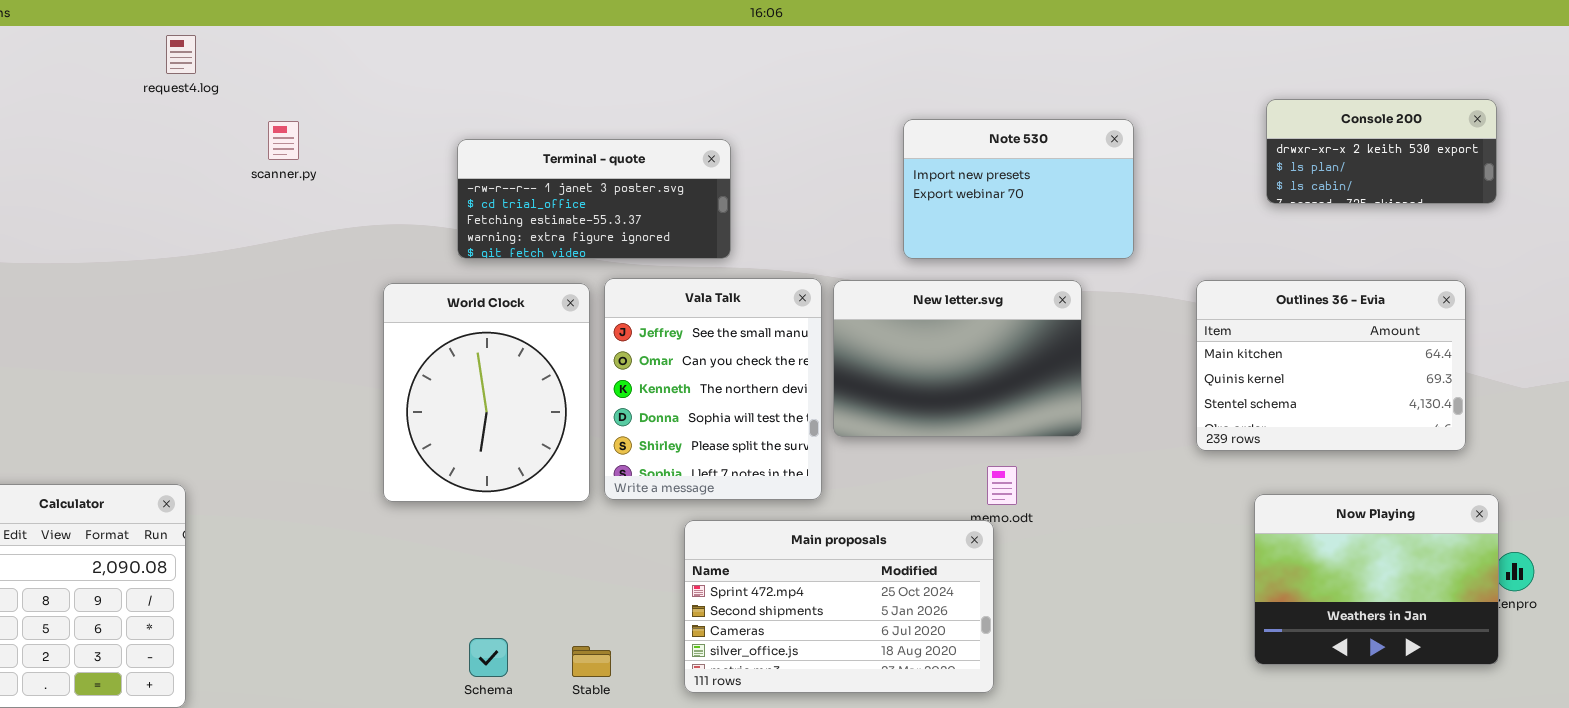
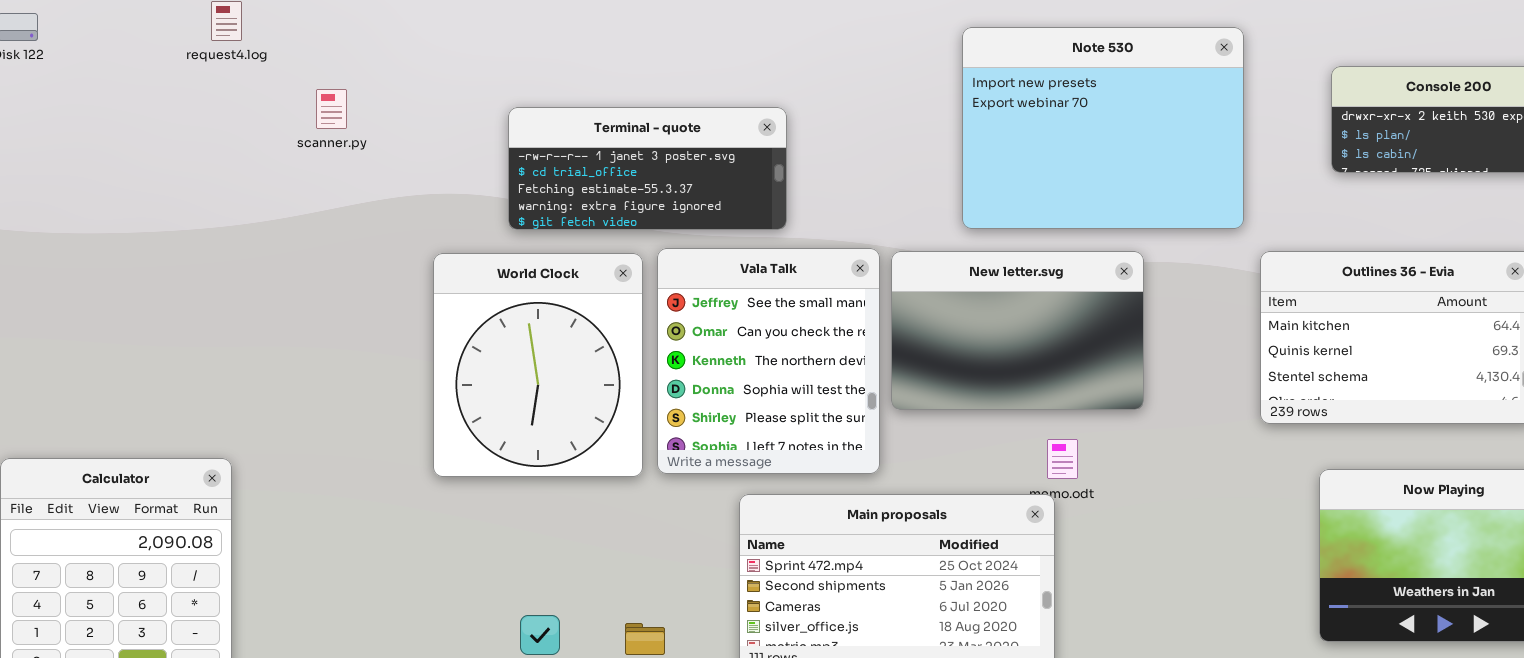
Note 530: [903,119,1134,259] -> [962,27,1244,229], resized

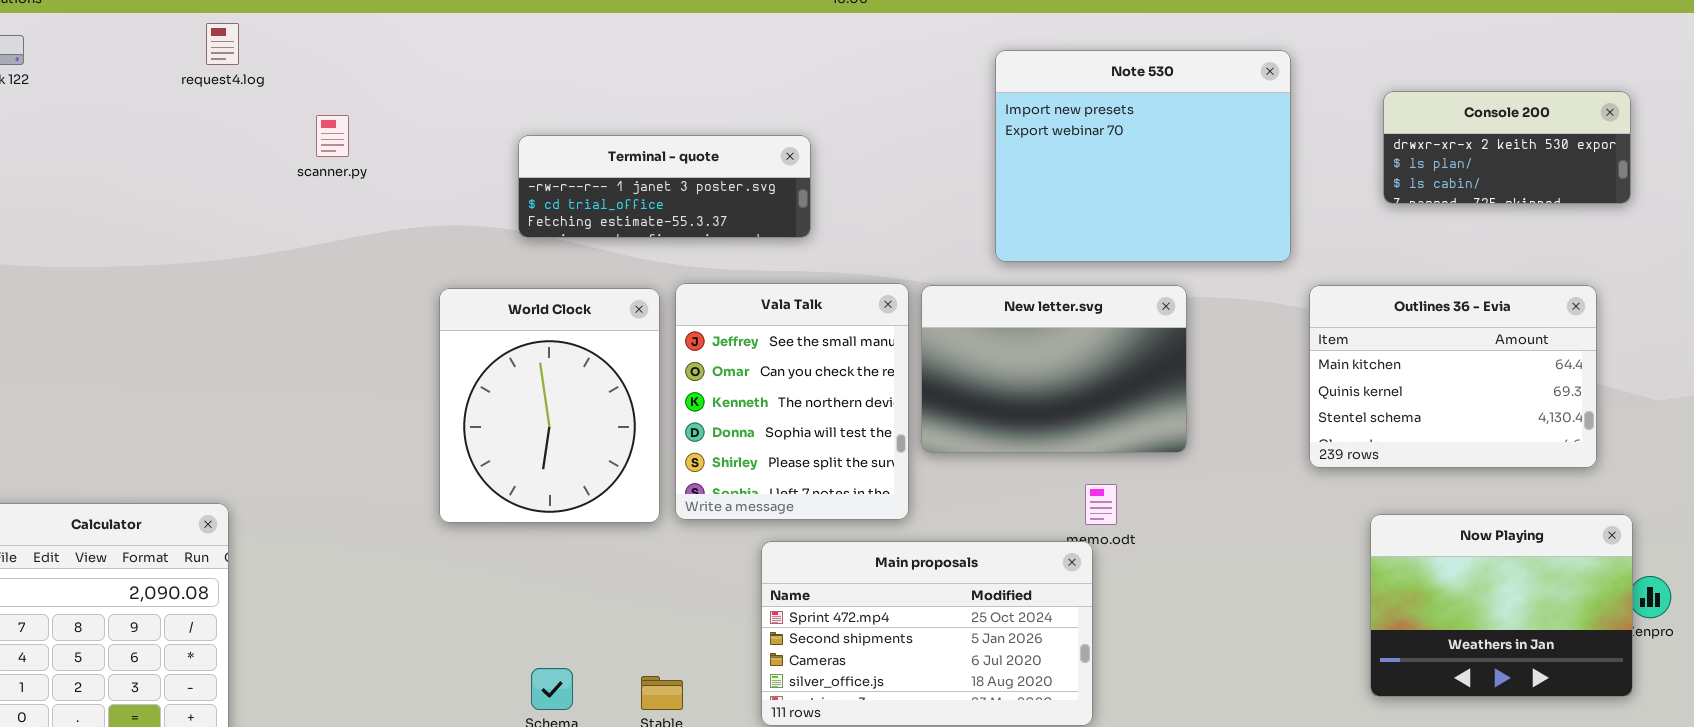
Terminal - quote: [508,107,787,230] -> [518,135,811,238], resized

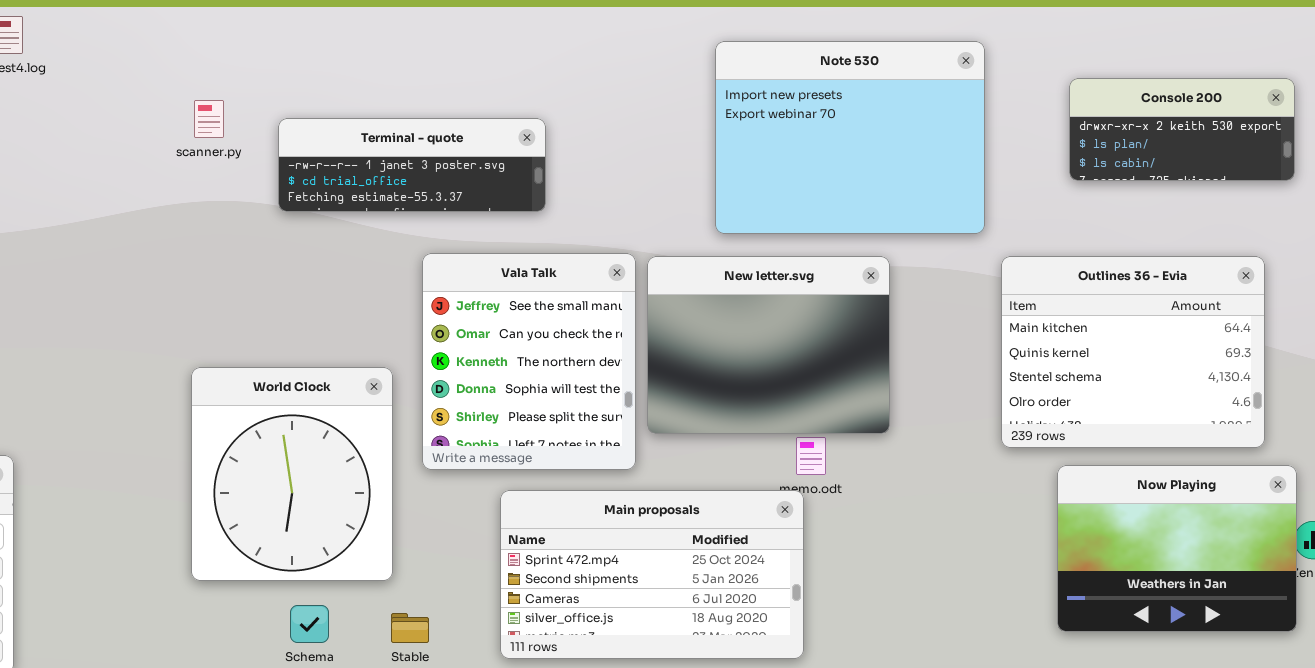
scanner.py: [316,115,349,157] -> [194,100,224,138], moved
New letter.svg: [921,285,1187,453] -> [647,256,890,434], resized
Outlines 36 - Evia: [1309,285,1597,468] -> [1001,256,1265,448], resized
World Clock: [439,288,660,523] -> [191,367,393,581], moved

